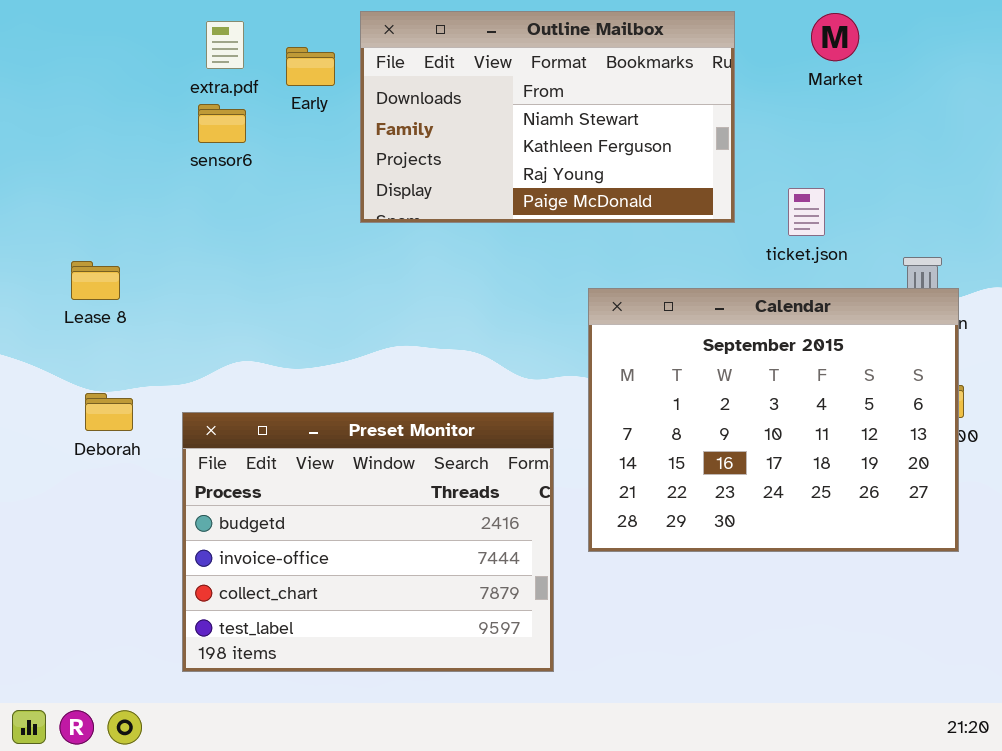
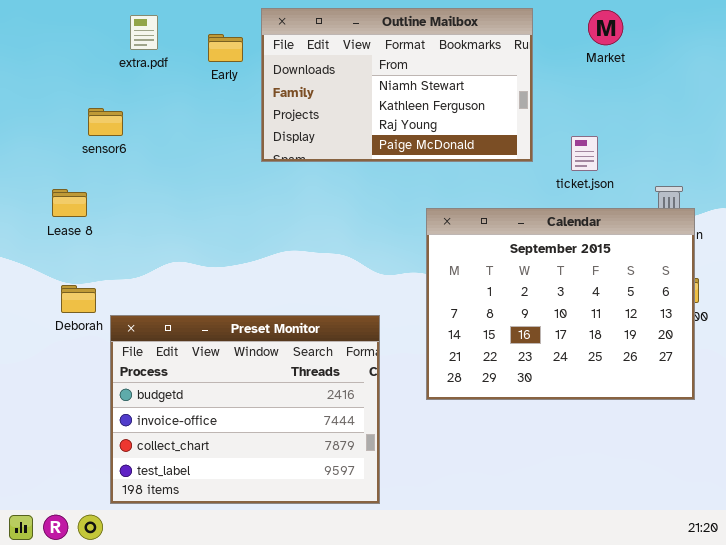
extra.pdf: [206,21,244,69] -> [130,15,158,50], moved
sensor6: [198,104,246,143] -> [88,108,123,136], moved
Preset Monitor: [182,412,554,672] -> [110,315,380,504], moved

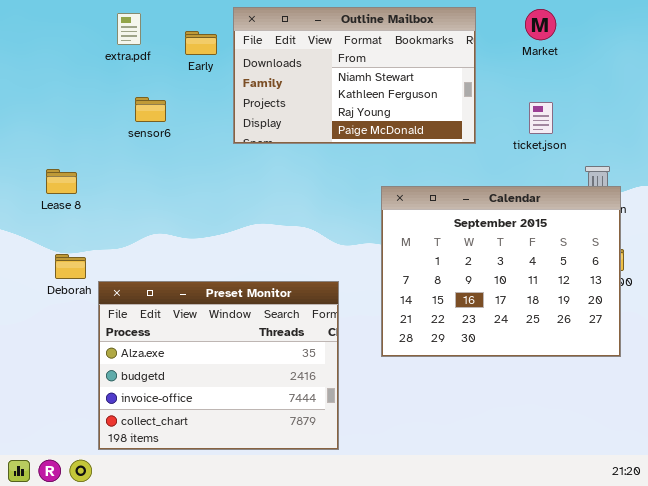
sensor6: [88,108,123,136] -> [135,97,166,122], moved
ticket.json: [571,136,598,171] -> [529,102,553,134], moved
Preset Monitor: [110,315,380,504] -> [98,281,339,450], scrolled up 1 row

